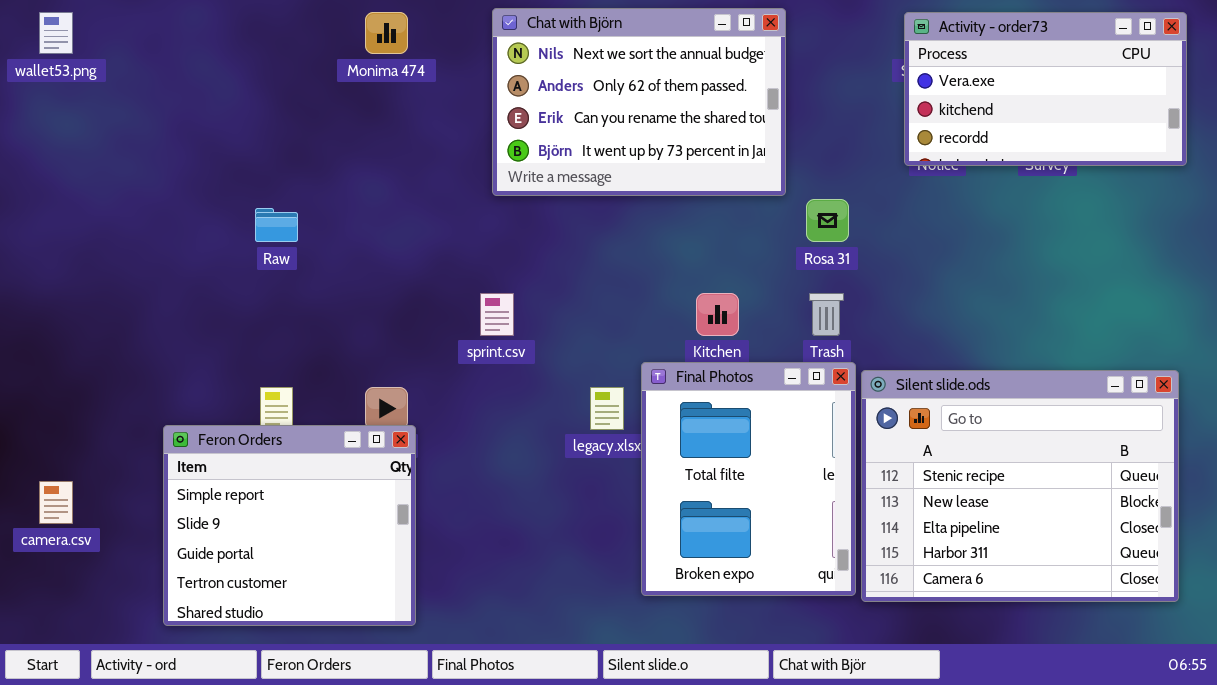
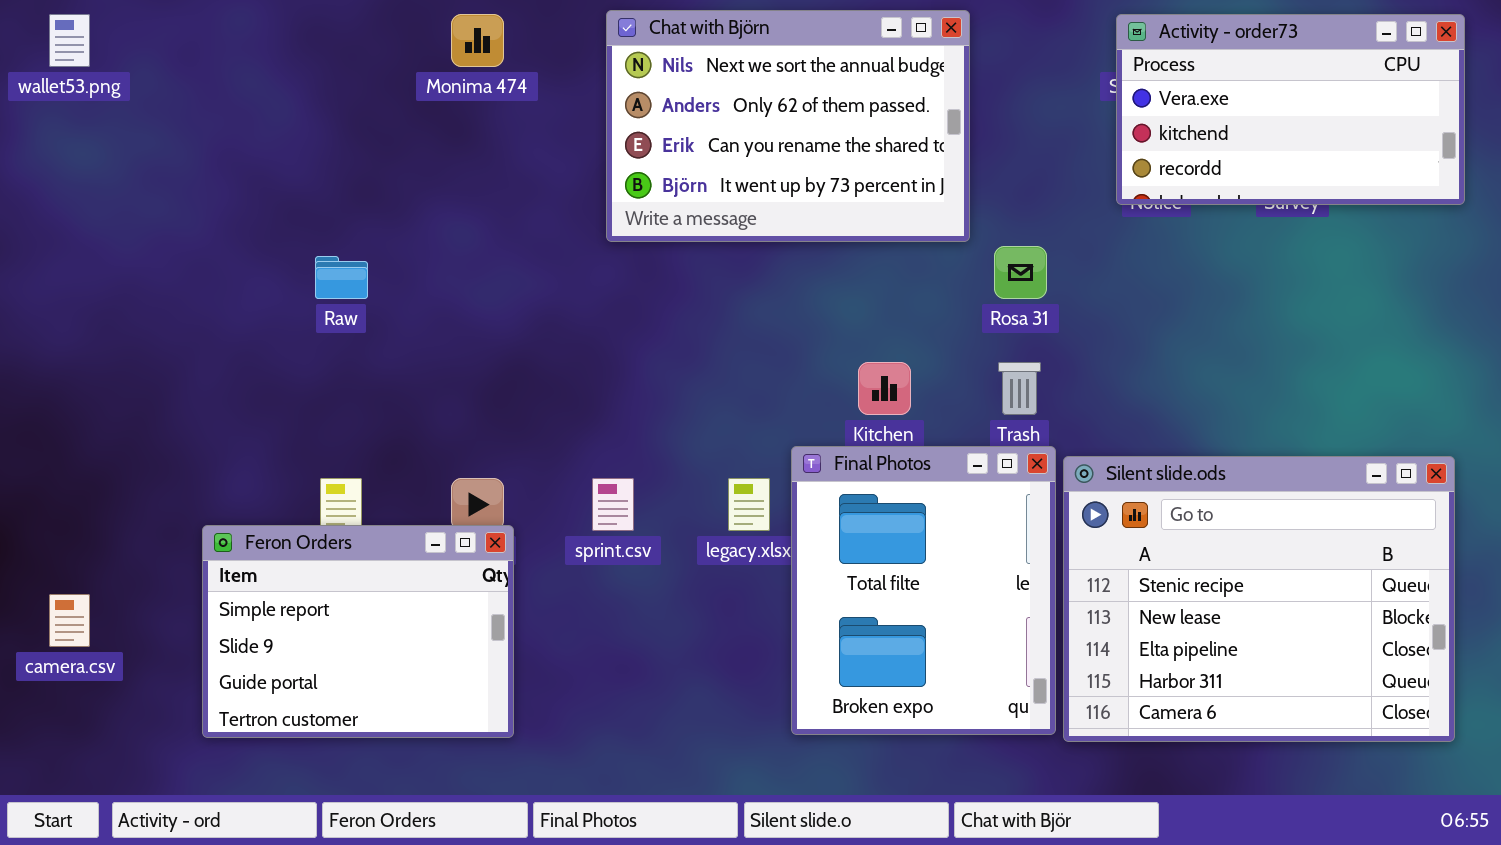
sprint.csv: [480,293,514,336] -> [592,478,634,531], moved
Feron Orders: [163,425,416,626] -> [202,525,514,738], resized

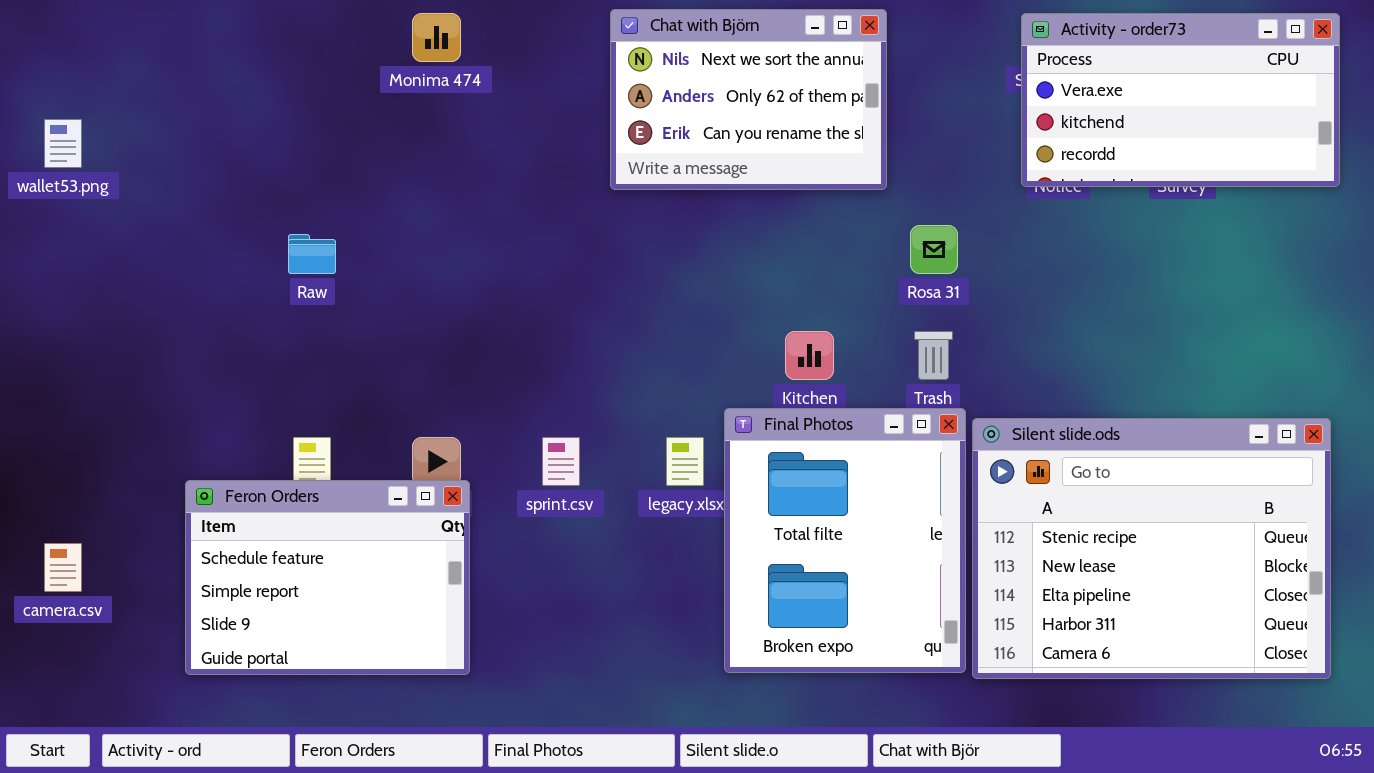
Chat with Björn: [606,10,970,242] -> [610,9,887,190], resized
wallet53.png: [49,14,90,67] -> [44,119,82,168], moved
Feron Orders: [202,525,514,738] -> [185,480,470,675], scrolled up 1 row

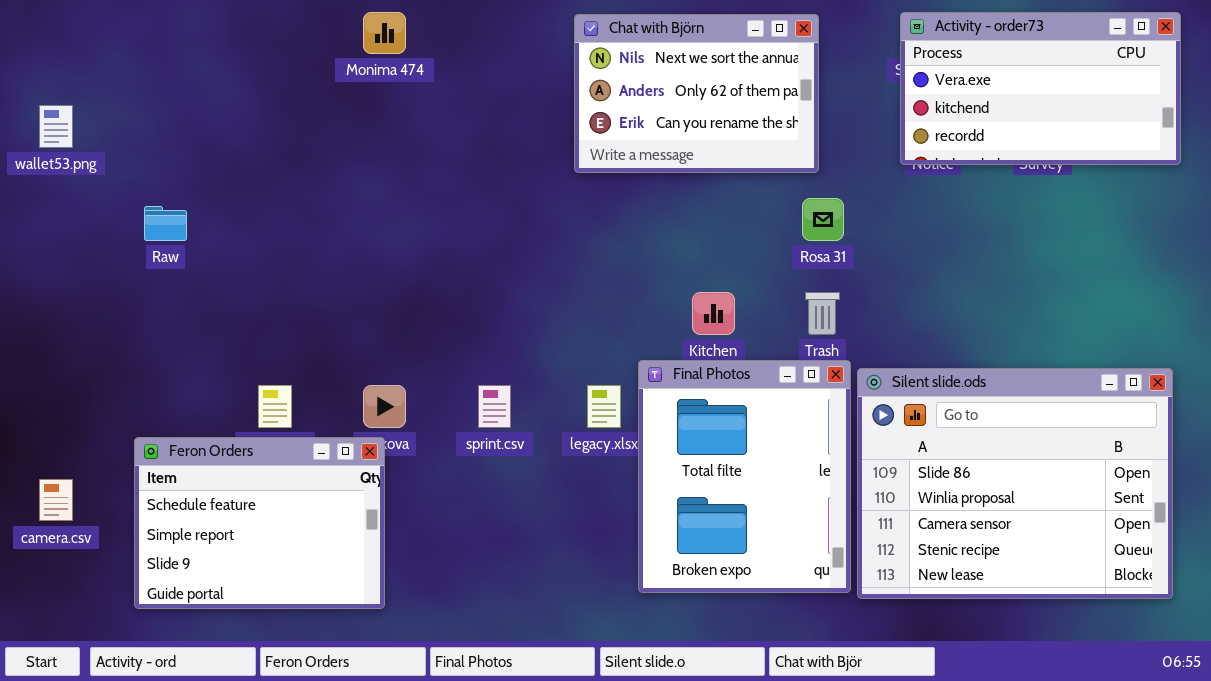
Chat with Björn: [610,9,887,190] -> [574,14,819,173], moved
Raw: [288,234,336,274] -> [144,206,187,241], moved
Silent slide.ods: [972,418,1331,679] -> [857,368,1173,599], scrolled up 3 rows
Feron Orders: [185,480,470,675] -> [134,437,385,609], moved

